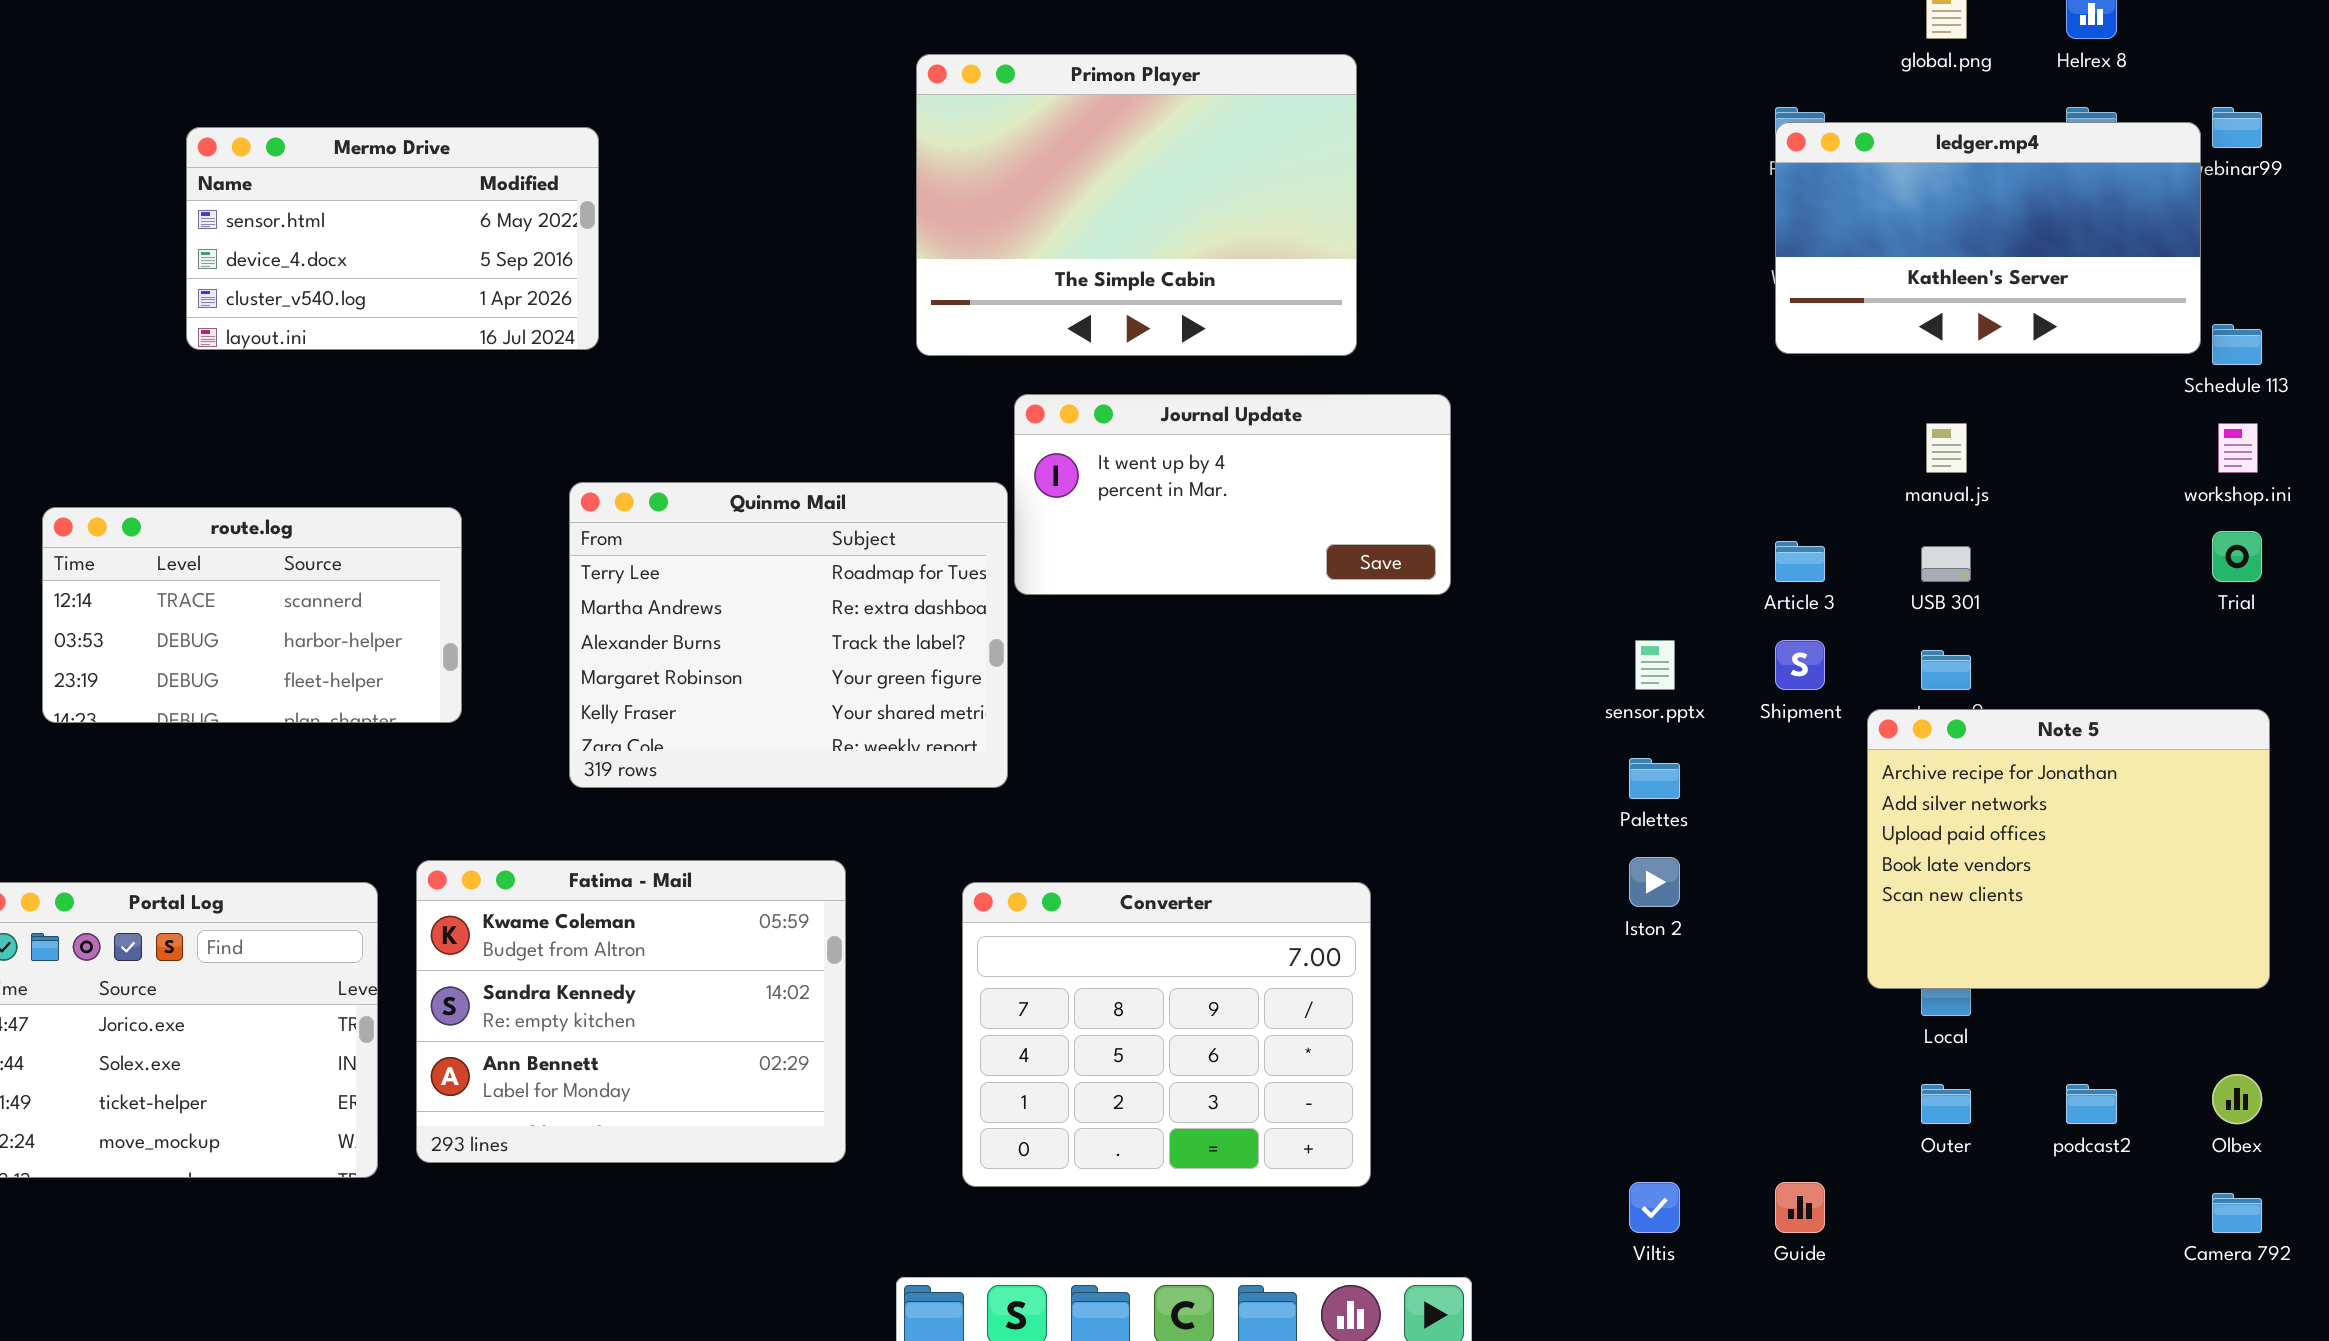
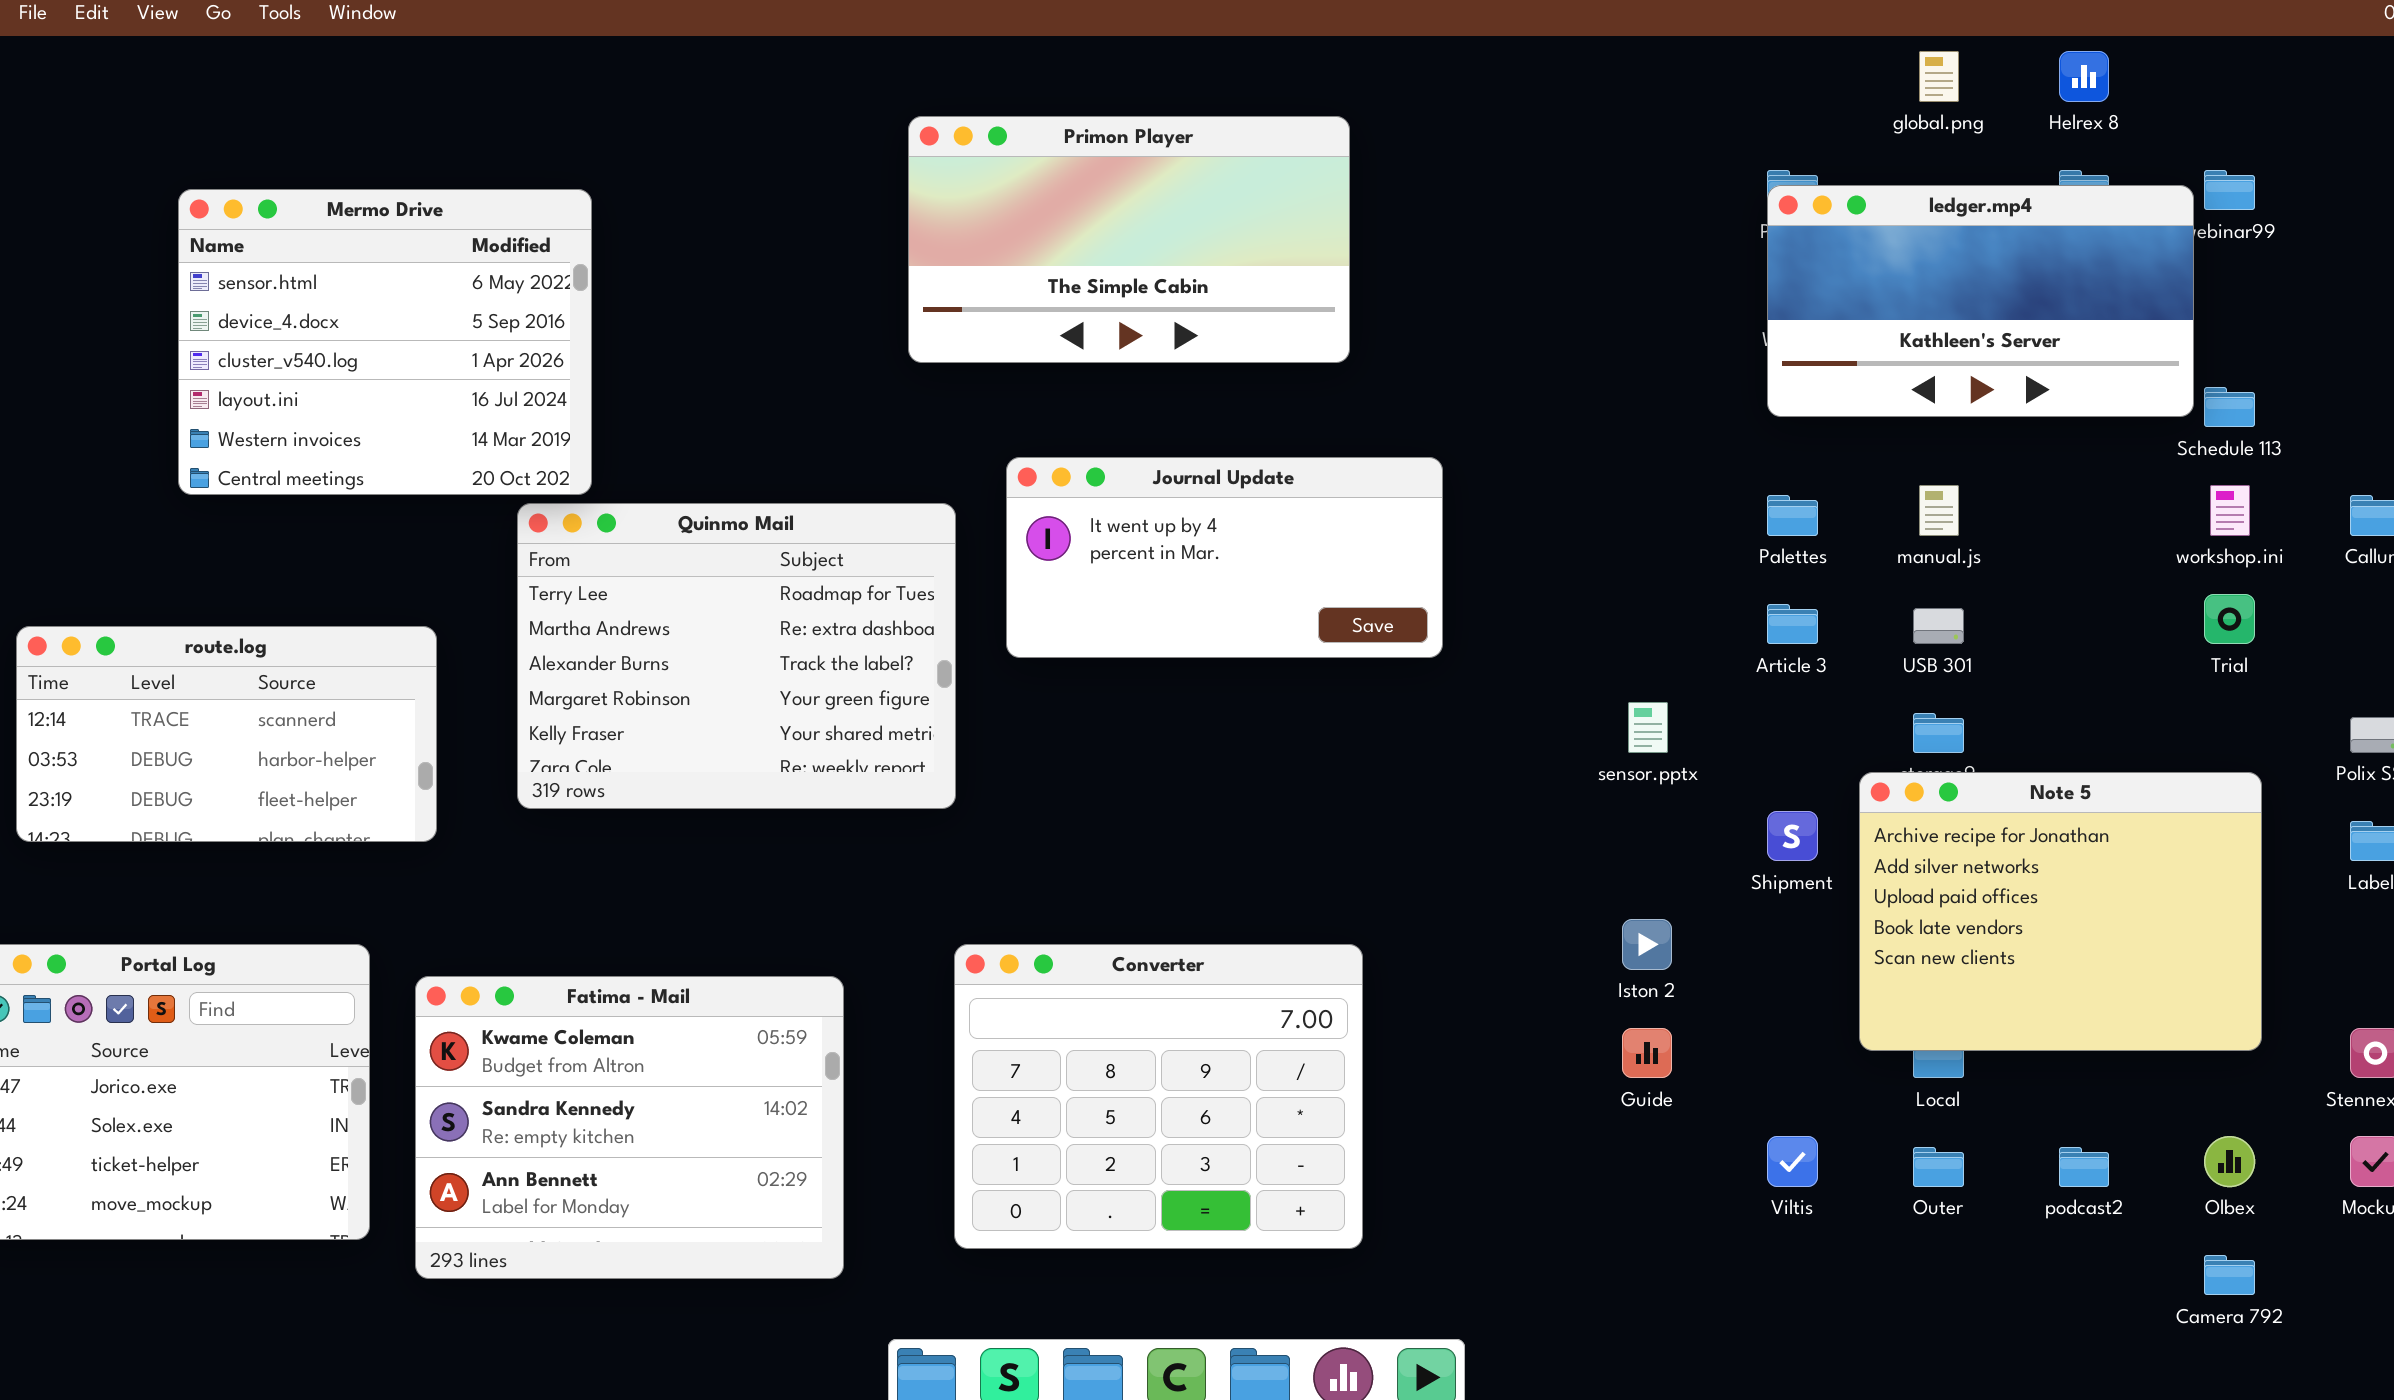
Primon Player: [916,54,1357,356] -> [908,116,1350,363], resized
Mermo Drive: [186,127,599,350] -> [178,189,592,495], resized
Quinmo Mail: [569,482,1008,788] -> [517,503,956,809], moved
route.log: [42,507,462,723] -> [16,626,437,842], moved
Shipment: [1775,640,1825,690] -> [1767,811,1818,861], moved
Palettes: [1629,758,1680,799] -> [1767,495,1818,536], moved
Fatima - Mail: [416,860,846,1163] -> [415,976,844,1279], moved
Viltis: [1629,1182,1680,1233] -> [1767,1136,1818,1187], moved
Guide: [1775,1182,1825,1233] -> [1622,1028,1672,1078], moved

